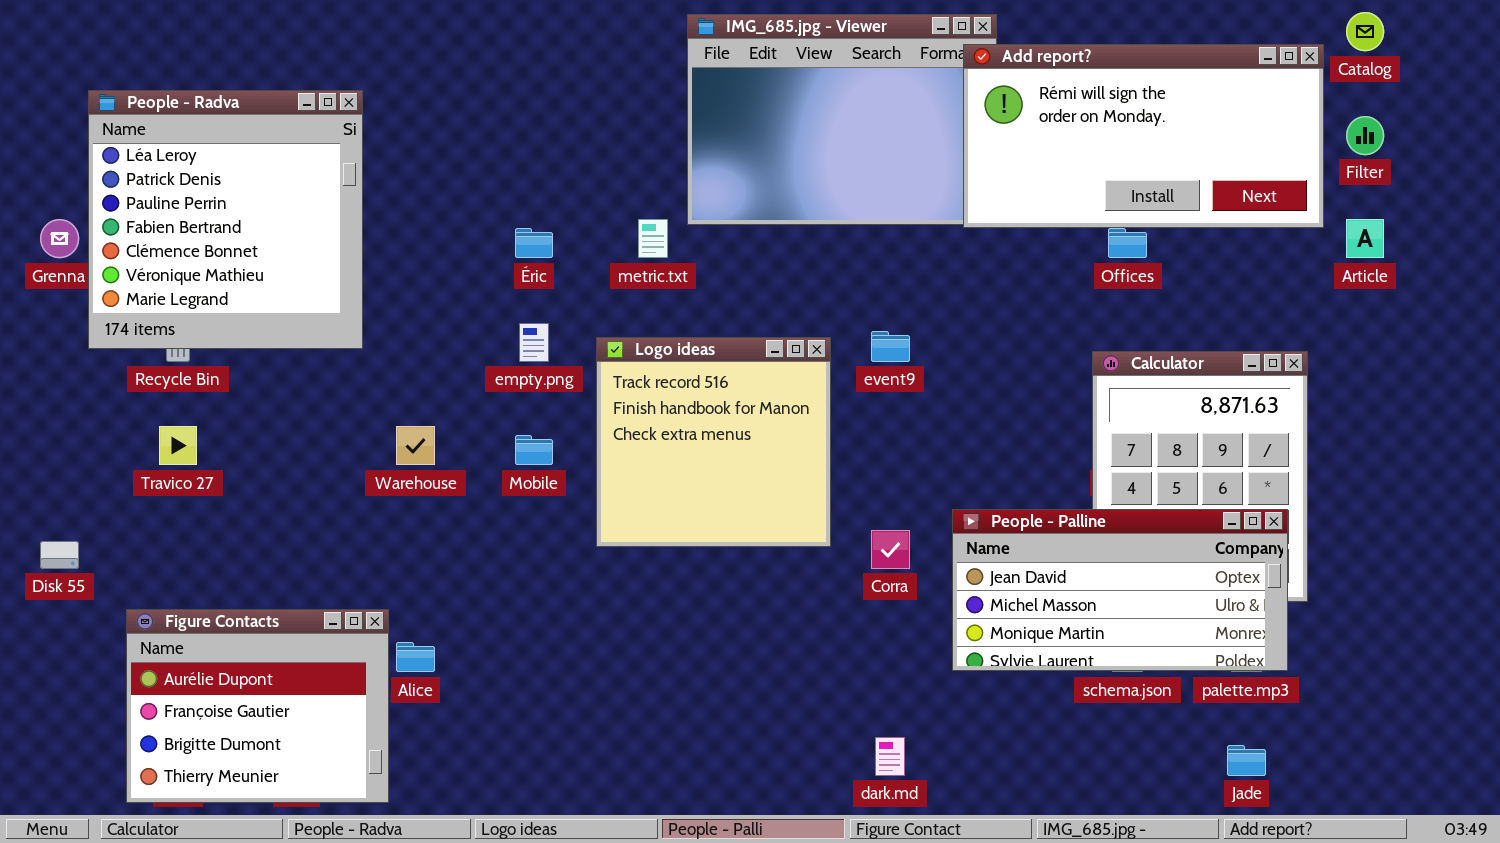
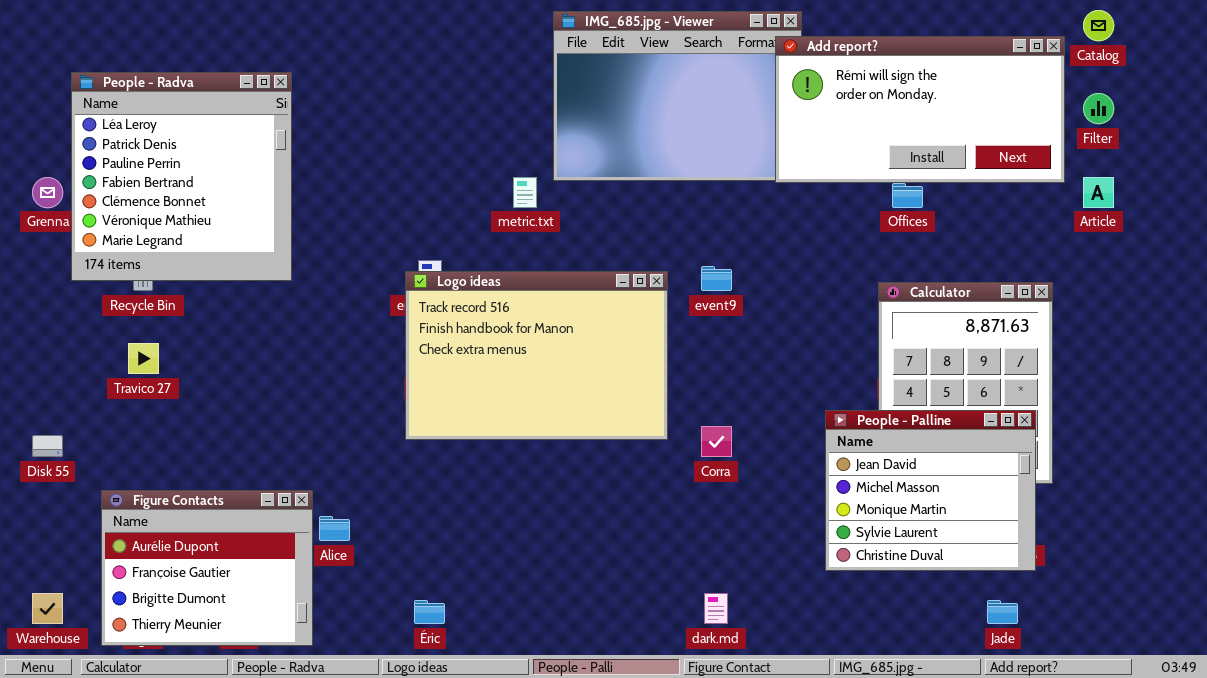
Éric: [515,228,553,258] -> [414,600,445,624], moved
Logo ideas: [596,337,831,547] -> [405,271,668,440], resized
Warehouse: [396,426,435,465] -> [32,593,63,624], moved
People - Palline: [952,509,1288,671] -> [825,410,1036,571], resized

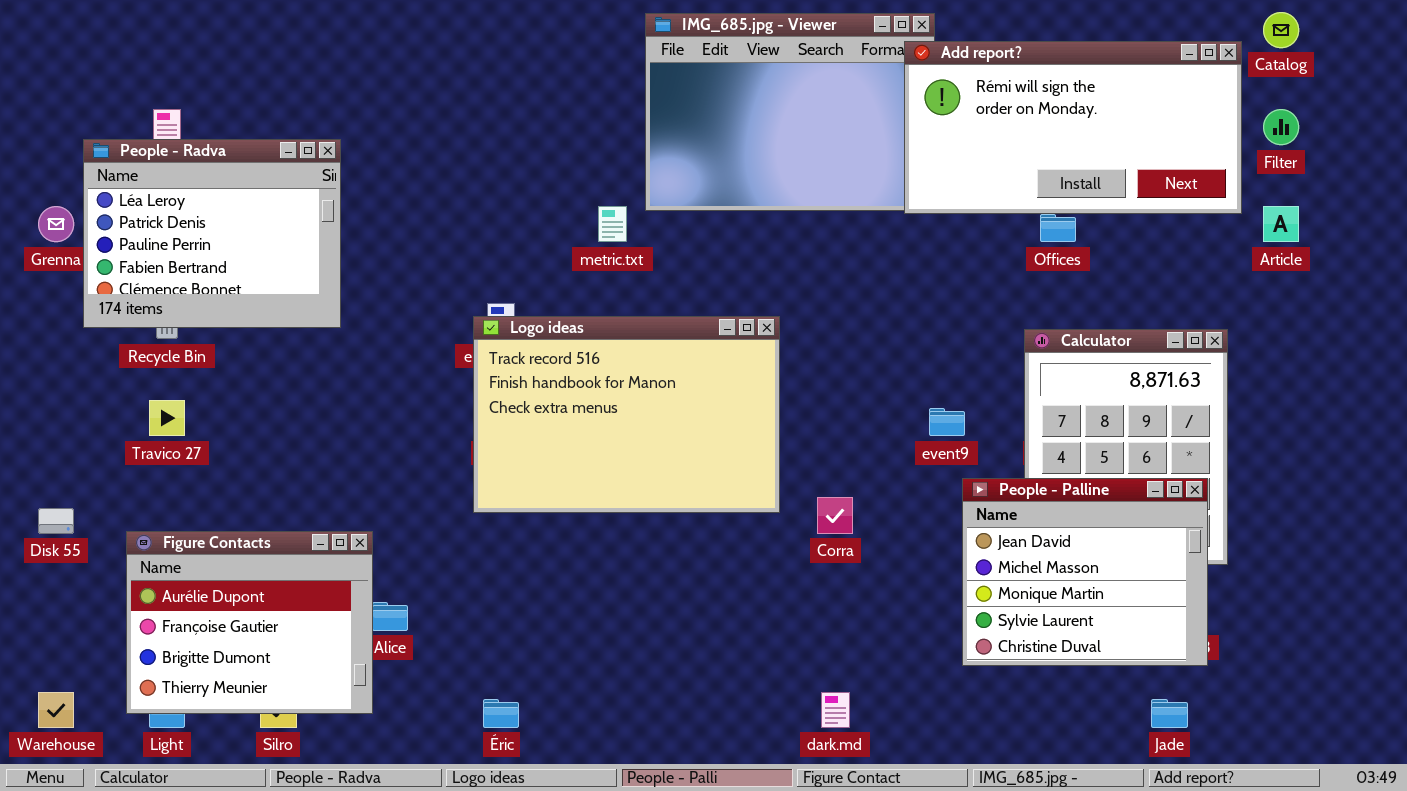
People - Radva: [71,72,292,281] -> [83,139,341,328], resized
event9: [701,266,732,291] -> [929,408,965,436], moved
Figure Contacts: [101,490,313,646] -> [126,531,373,714], moved

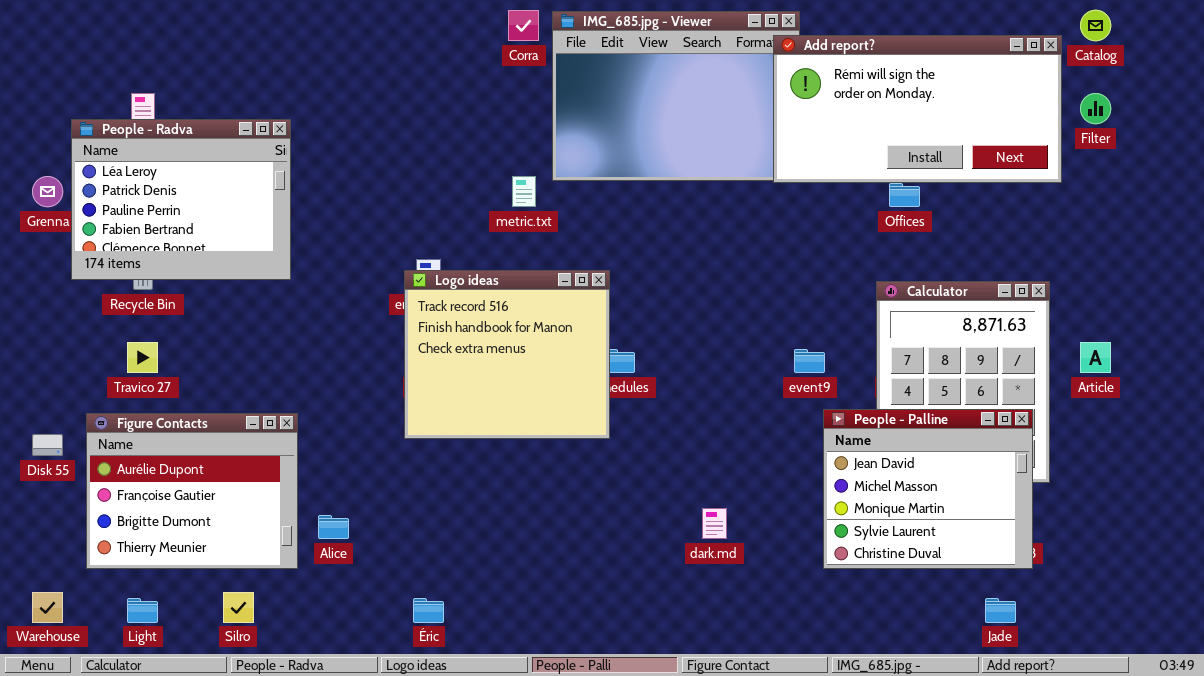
Article: [1263,206,1299,242] -> [1080,342,1111,373], moved
Logo ideas: [473,316,780,513] -> [404,270,610,439], resized
Corra: [817,497,853,534] -> [508,10,539,41], moved
Figure Contacts: [126,531,373,714] -> [86,413,298,569], moved
dark.md: [821,692,850,728] -> [702,508,727,539], moved

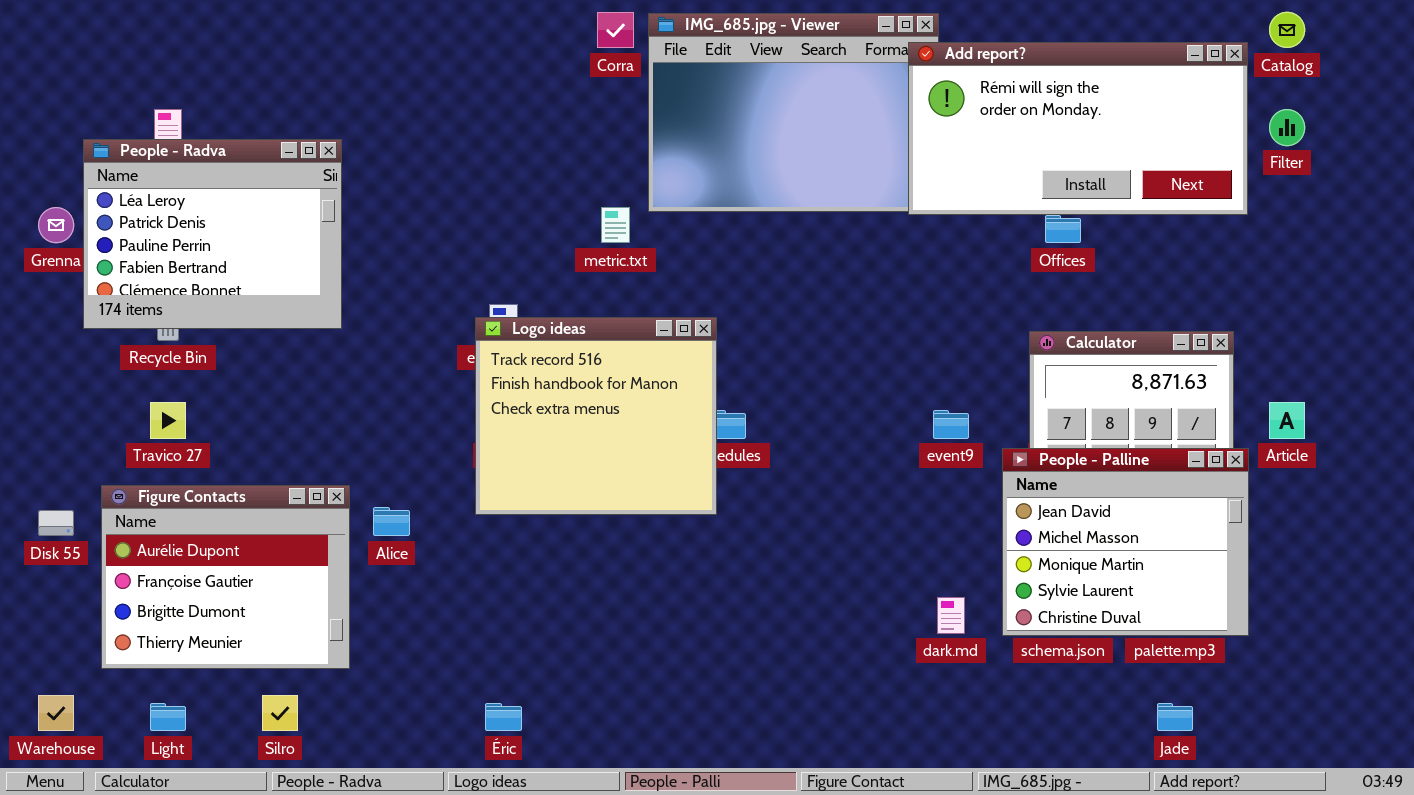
People - Palline: [823,409,1033,569] -> [1002,448,1249,636], moved
dark.md: [702,508,727,539] -> [937,597,965,634], moved
Alice: [318,515,349,539] -> [373,507,410,536], moved

